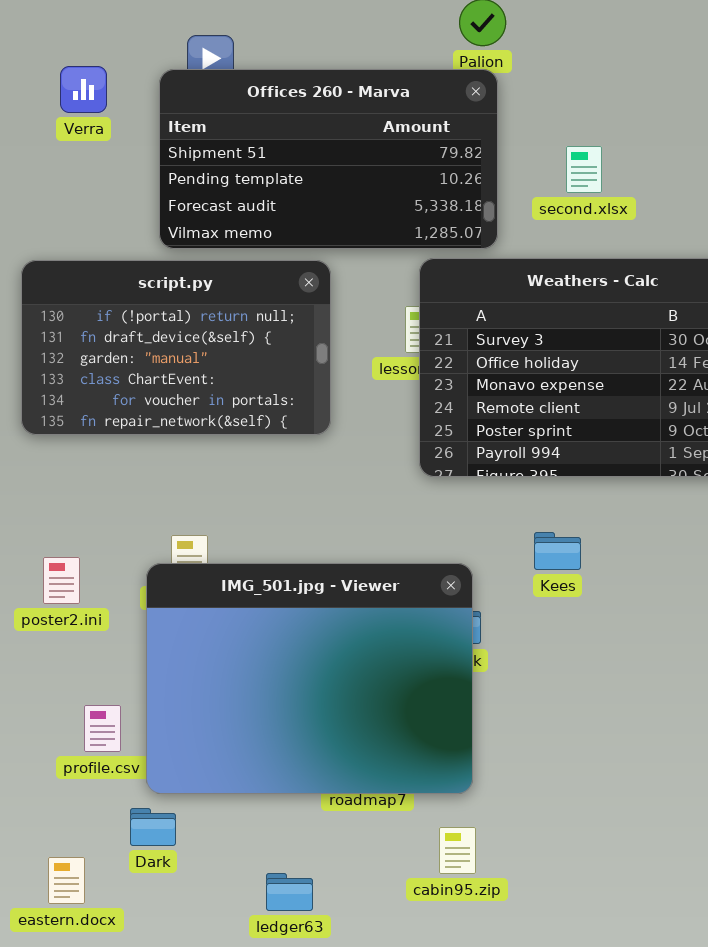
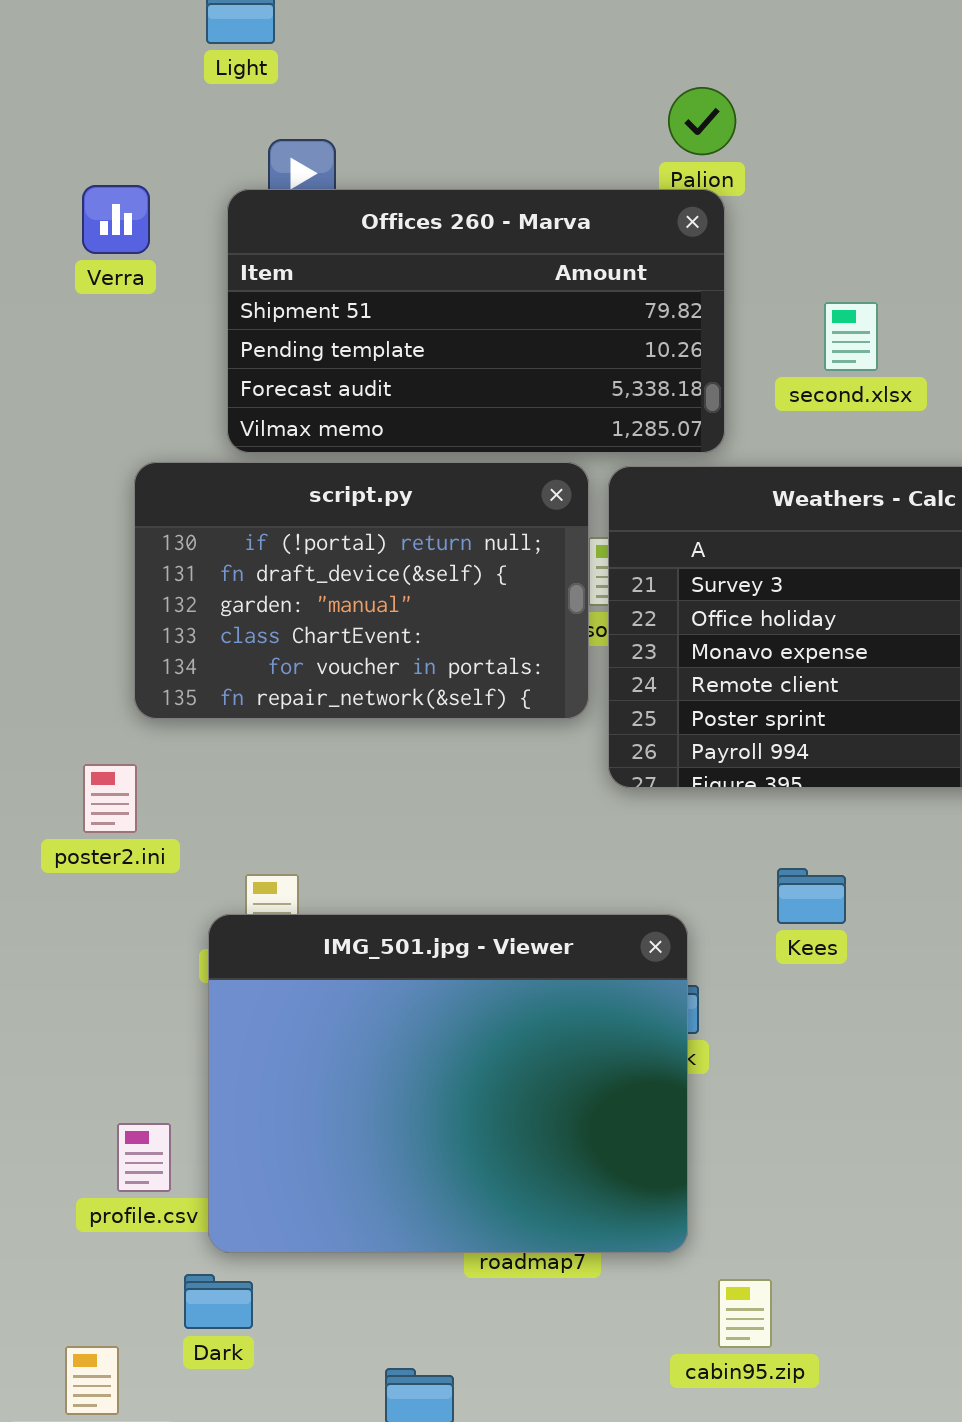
script.py: [21,260,331,435] -> [134,462,589,719], moved
poster2.ini: [43,557,80,604] -> [83,764,137,833], moved
cabin95.zip: [439,827,476,874] -> [718,1279,772,1348], moved

